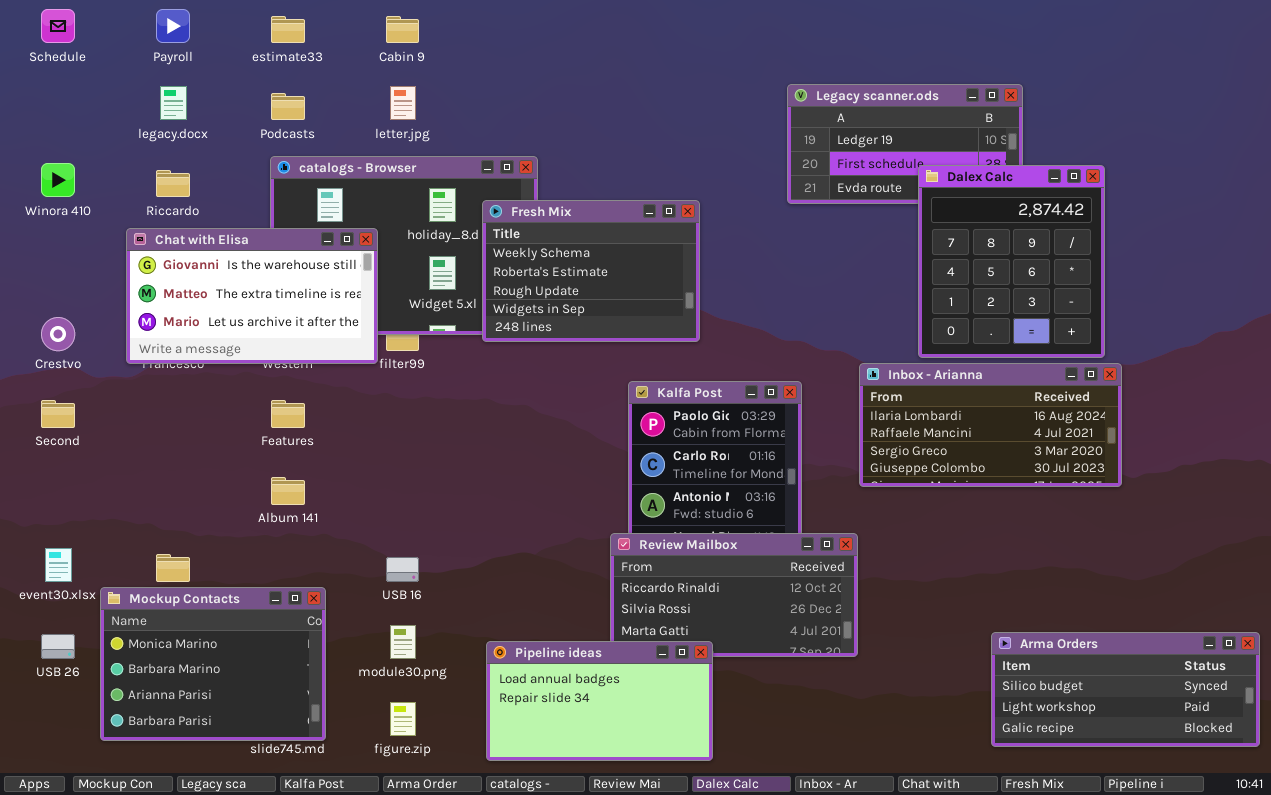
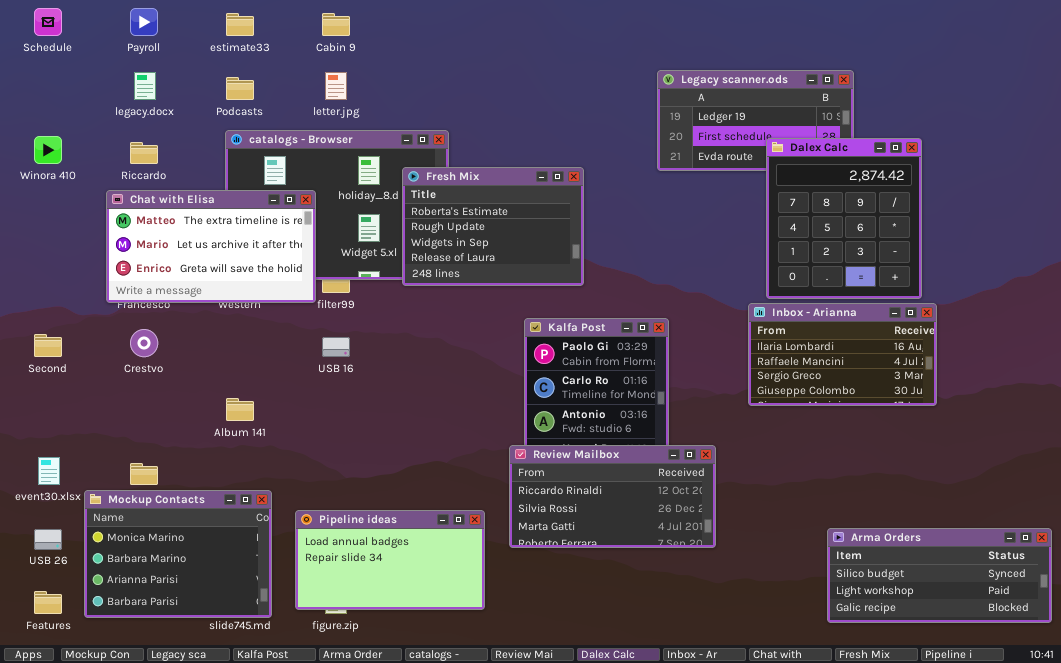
Fresh Mix: [482,200,700,342] -> [402,167,584,286], scrolled down 1 row
Chat with Elisa: [126,228,378,364] -> [106,190,316,303], scrolled down 1 row
Crestvo: [41,317,75,351] -> [130,329,158,357], moved
Inbox - Arianna: [859,363,1122,487] -> [748,303,937,406], resized
Features: [271,400,305,428] -> [34,591,62,614], moved
USB 16: [386,557,419,582] -> [322,337,350,357], moved
Pipeline ideas: [486,641,713,761] -> [295,510,485,610], moved

